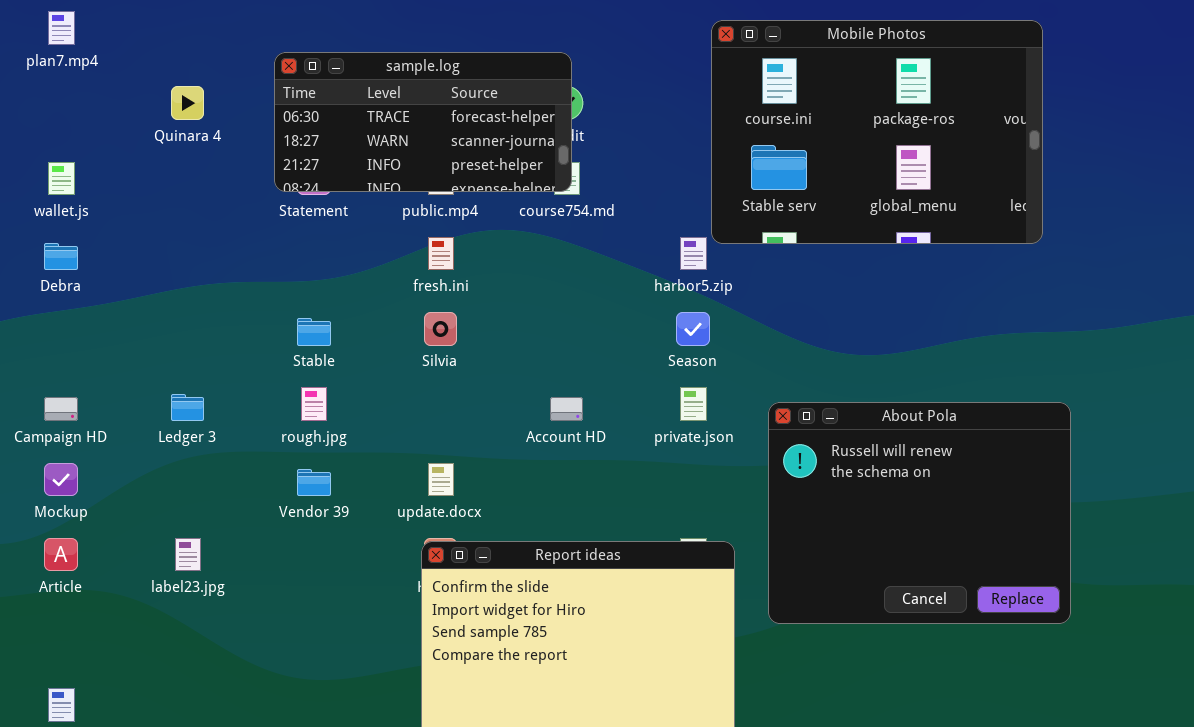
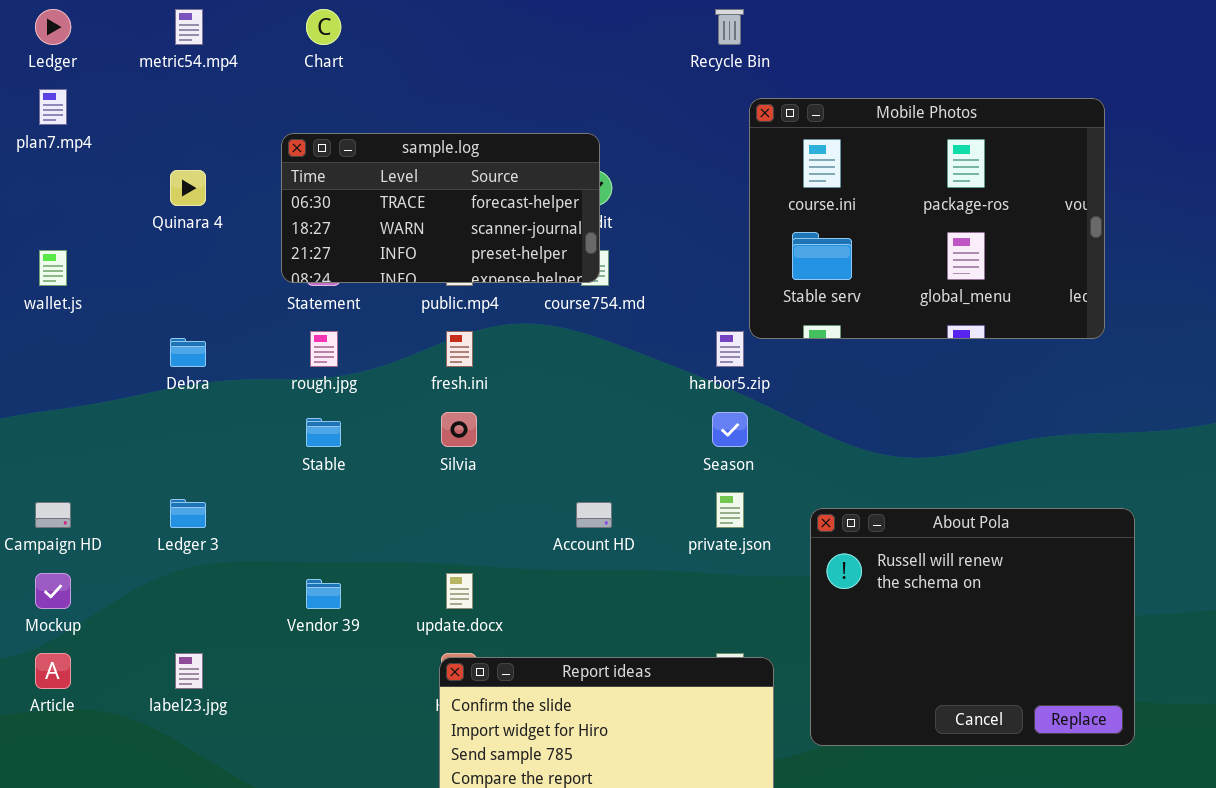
Debra: [44,243,78,270] -> [170,338,206,367], moved
rough.jpg: [301,387,327,421] -> [310,331,338,367], moved

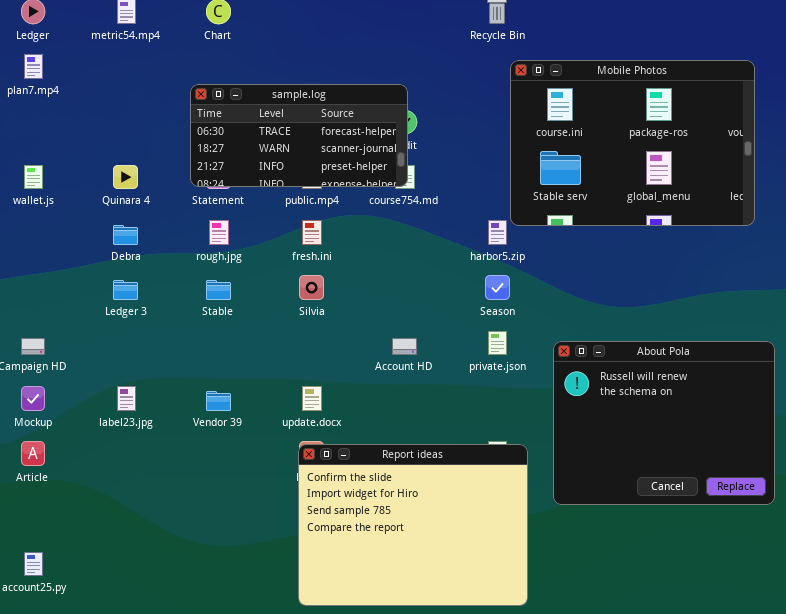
Quinara 4: [170,170,206,206] -> [113,165,138,189], moved
Ledger 3: [170,499,206,528] -> [113,280,138,300], moved
label23.jpg: [175,653,203,689] -> [117,386,136,411], moved

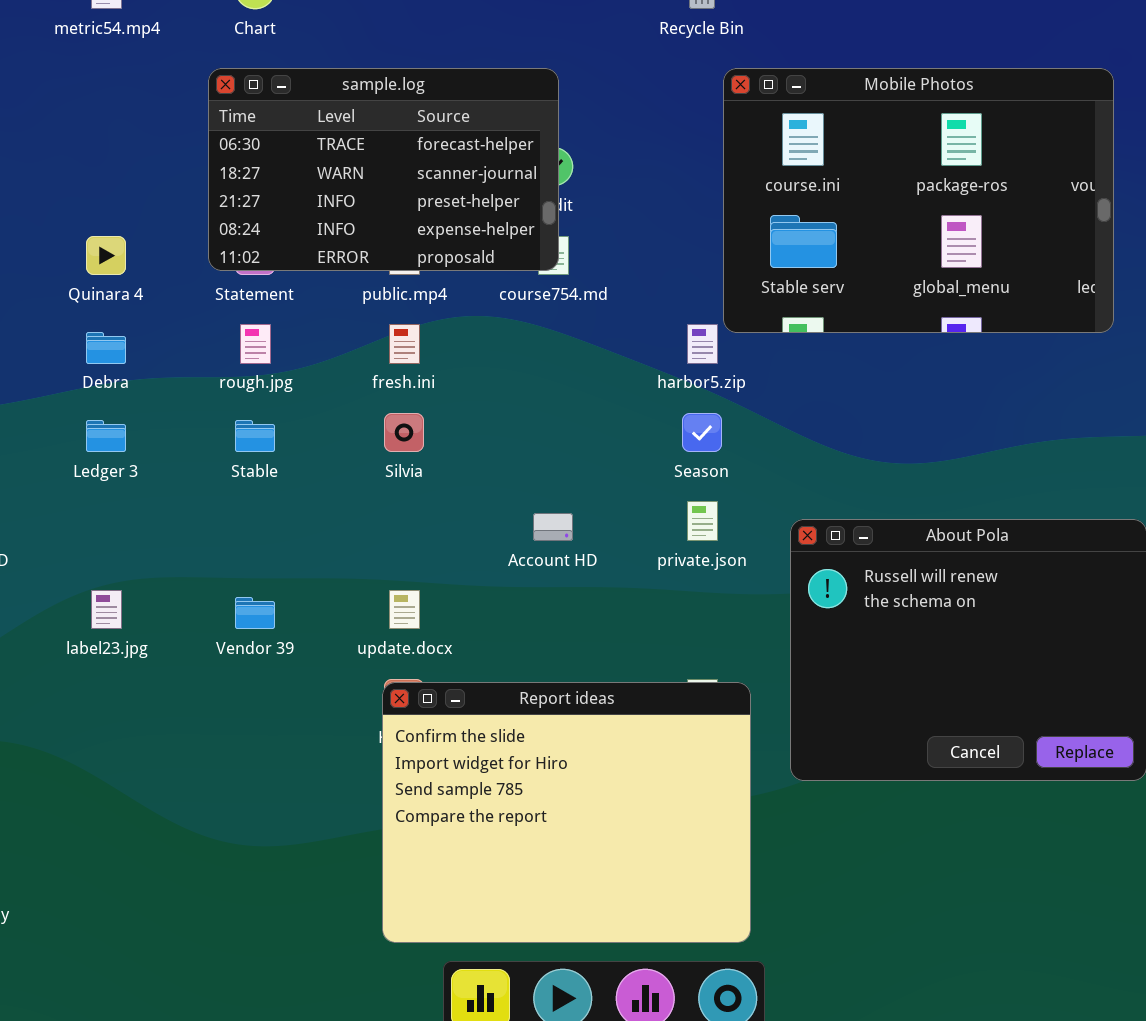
sample.log: [190,84,408,187] -> [208,68,559,271], resized

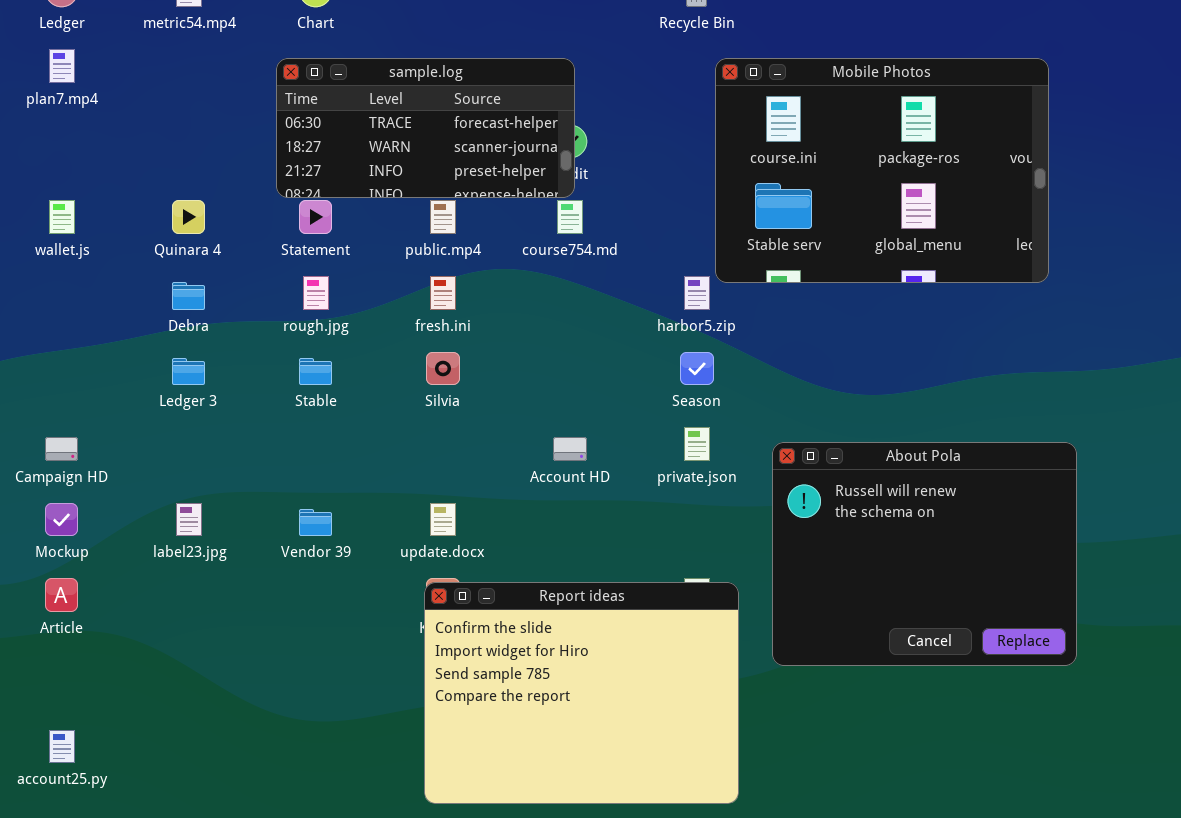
sample.log: [208,68,559,271] -> [276,58,575,198], resized

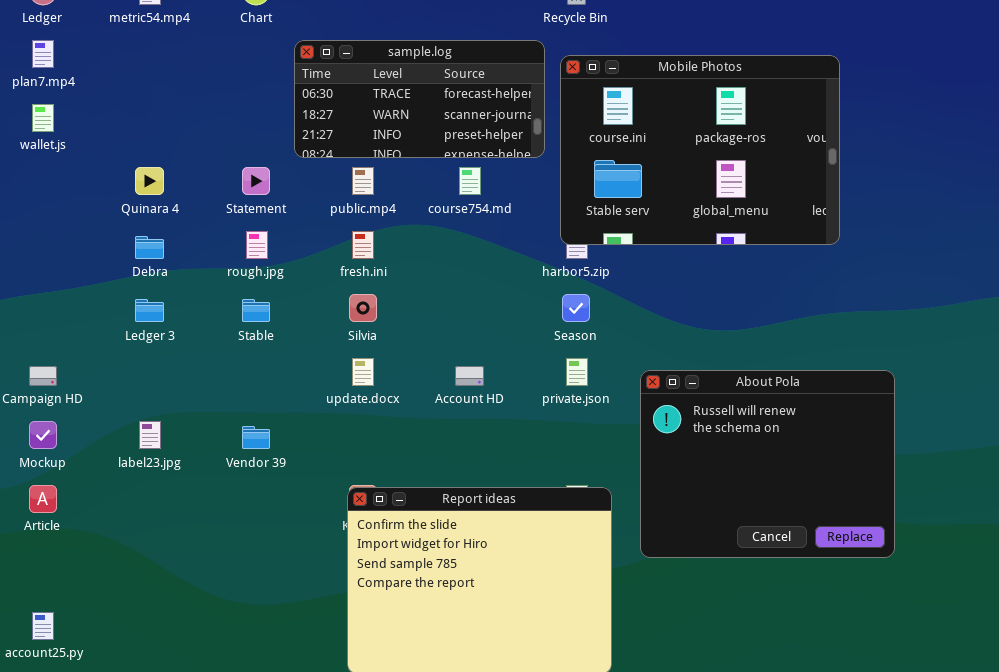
sample.log: [276,58,575,198] -> [294,40,545,158], moved
Mobile Photos: [715,58,1049,283] -> [560,55,840,245], moved
wallet.js: [49,200,75,234] -> [32,104,54,132], moved
update.docx: [430,503,456,536] -> [352,358,374,386], moved

